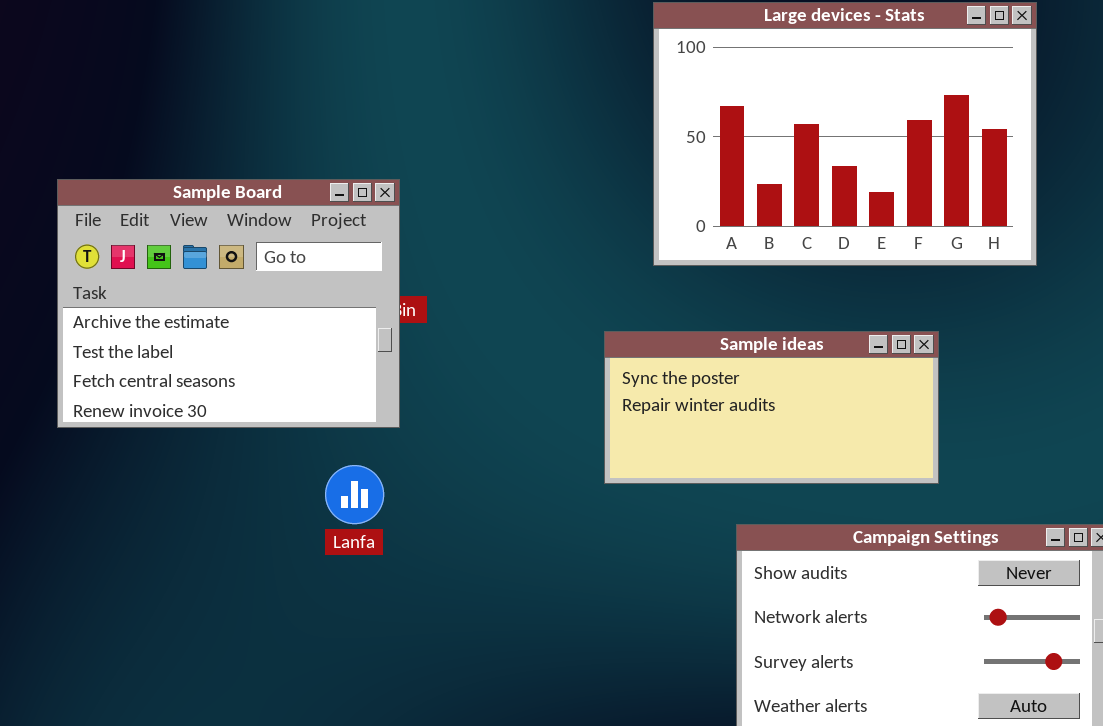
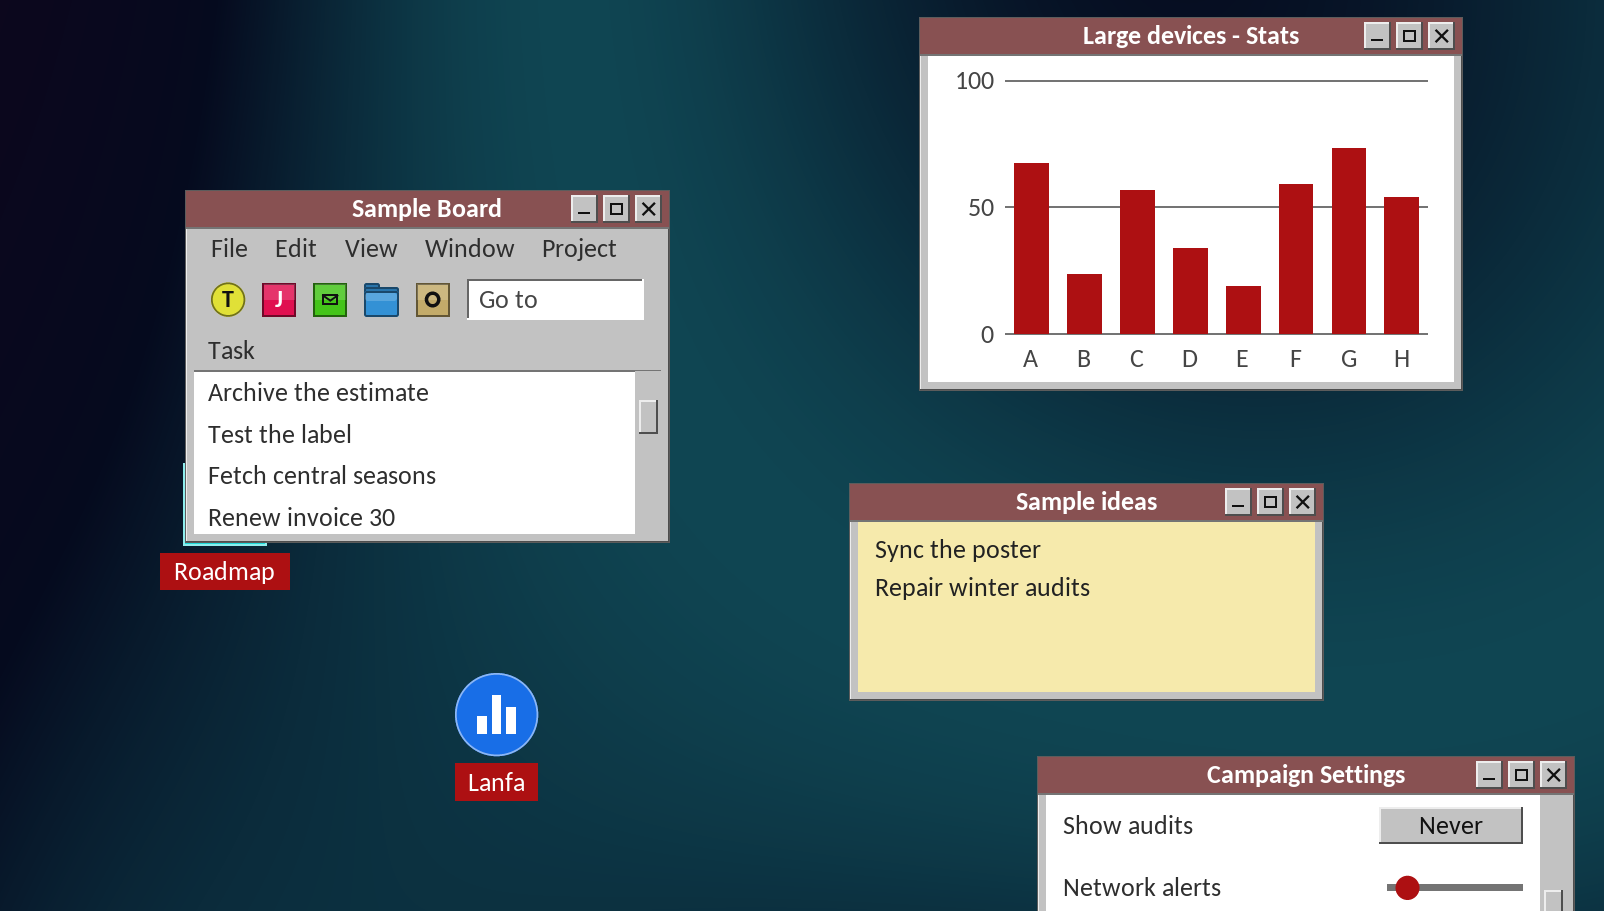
Sample Board: [57,179,400,428] -> [185,190,670,543], moved

